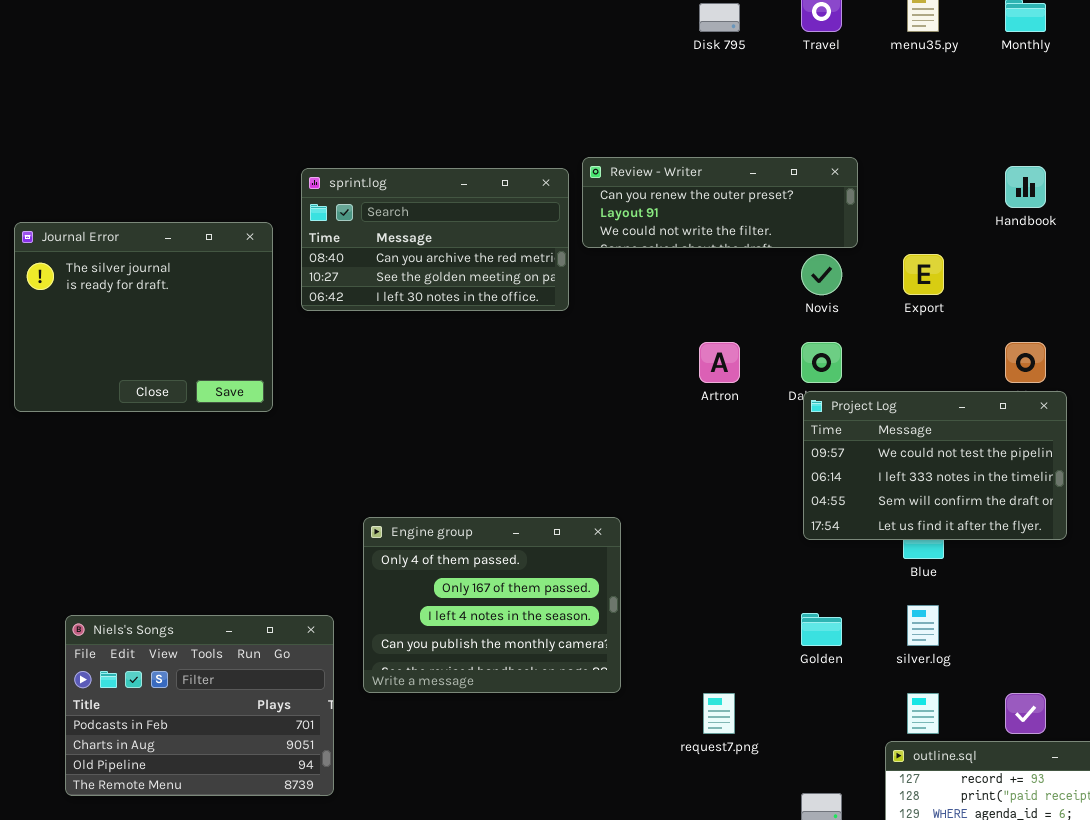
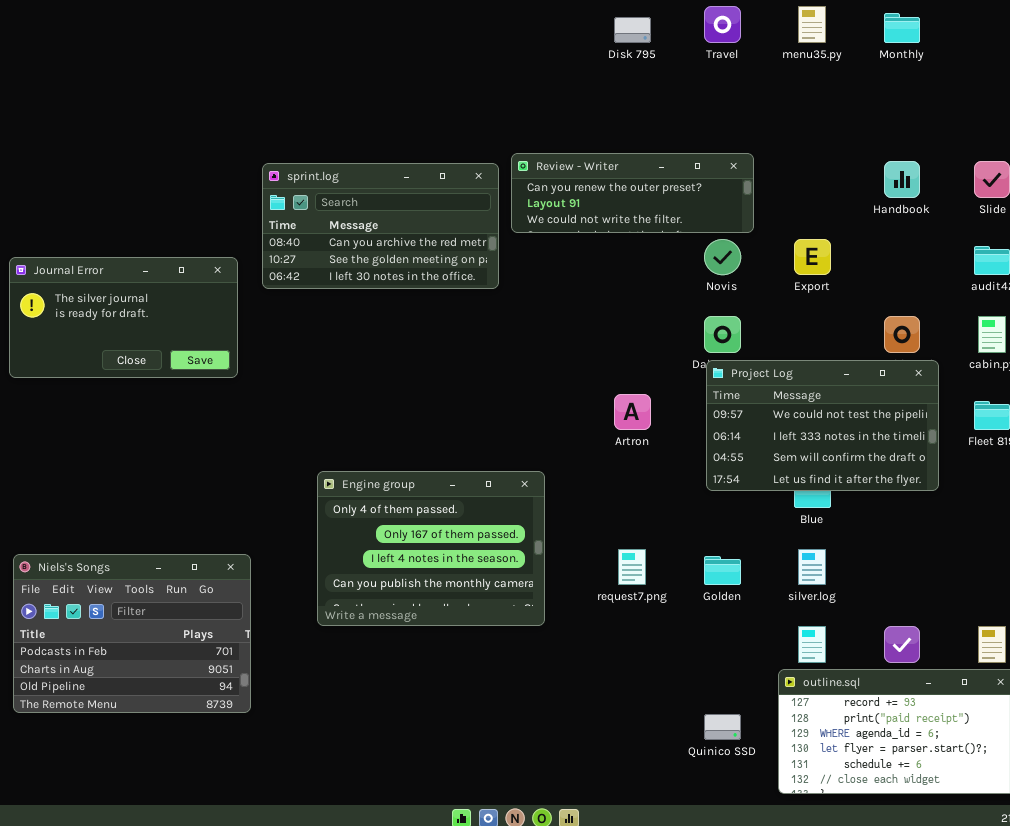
Journal Error: [14,222,273,412] -> [9,257,238,378], resized
Artron: [699,342,740,383] -> [614,394,651,430], moved
Niels's Songs: [65,615,334,796] -> [13,554,251,713], moved
request7.png: [703,693,735,734] -> [618,549,646,585], moved

